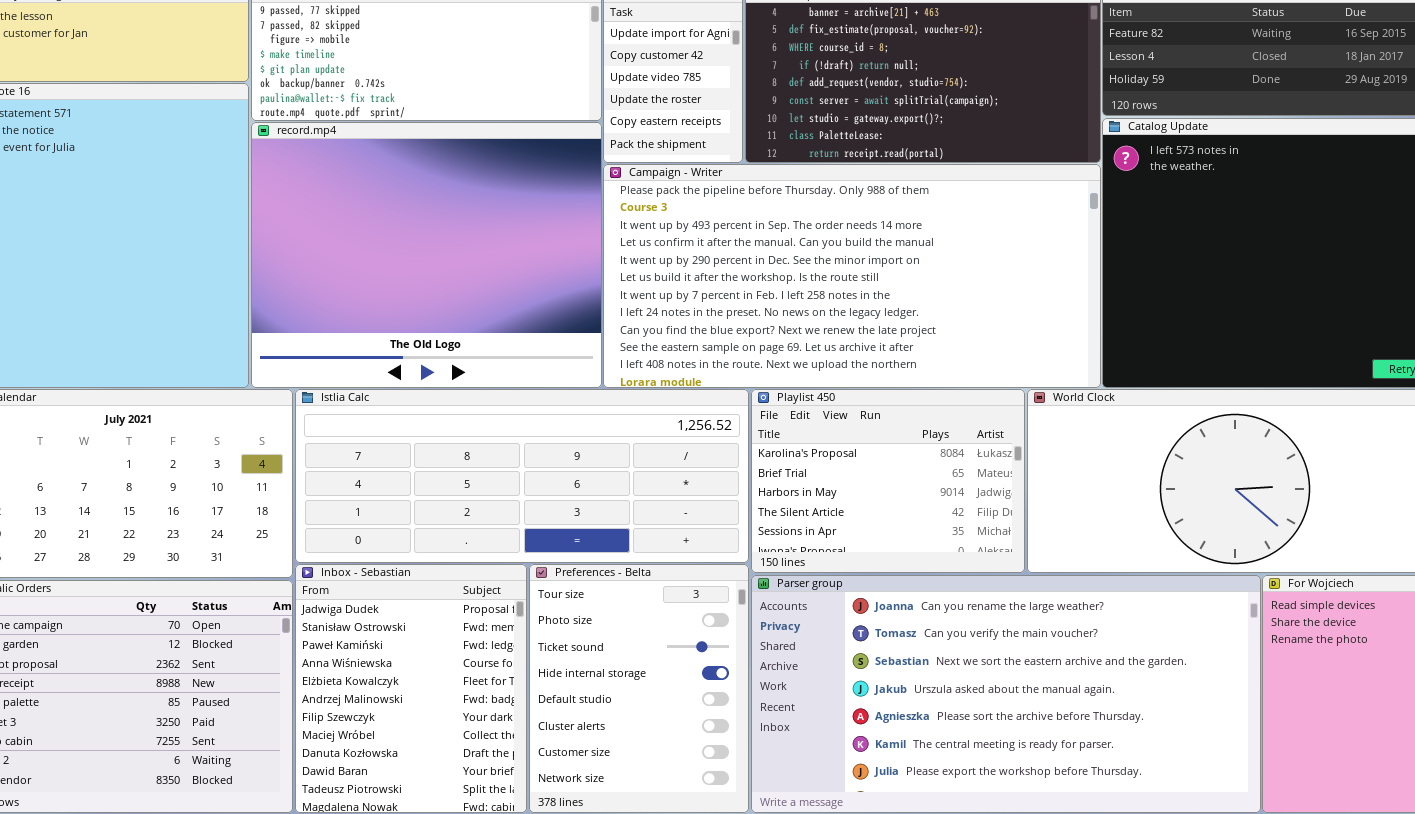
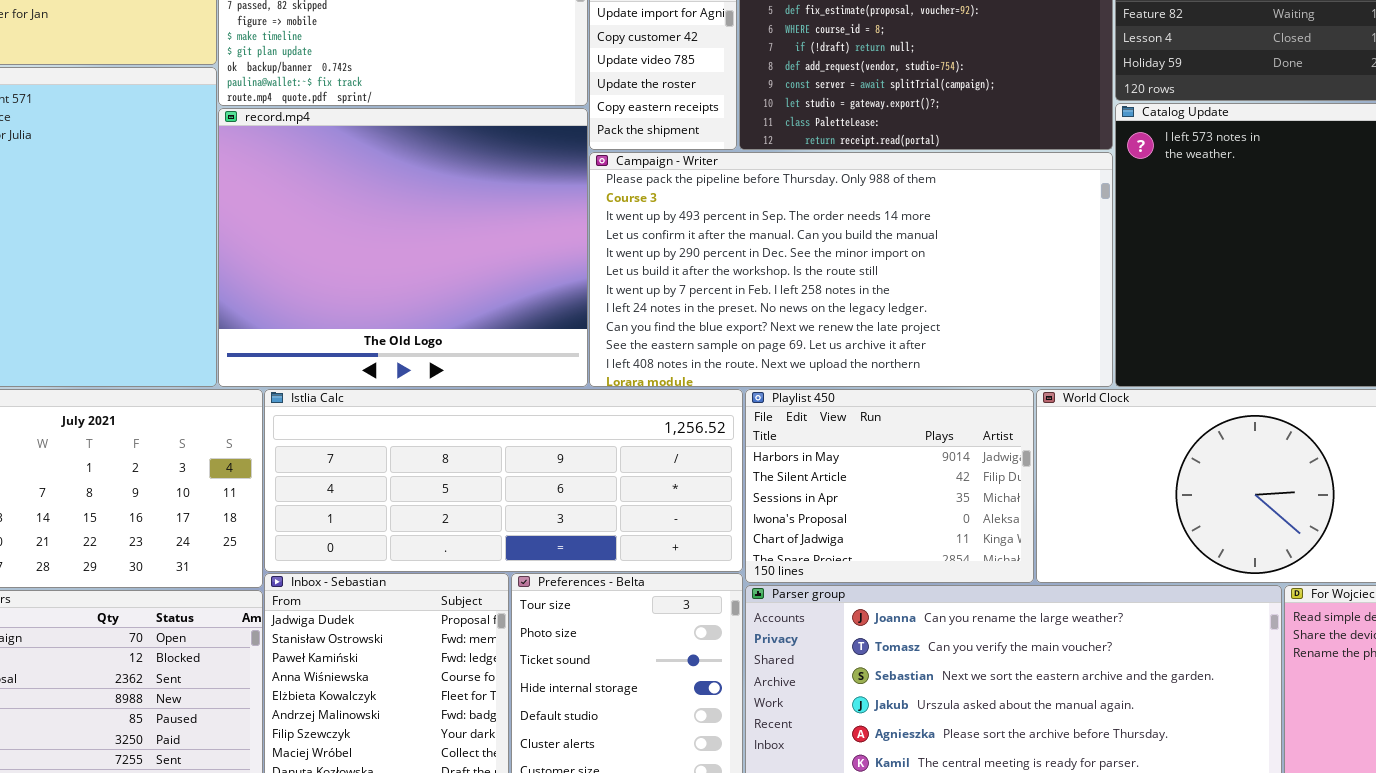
Playlist 450: [751,389,1025,573] -> [745,389,1034,583], scrolled down 2 rows

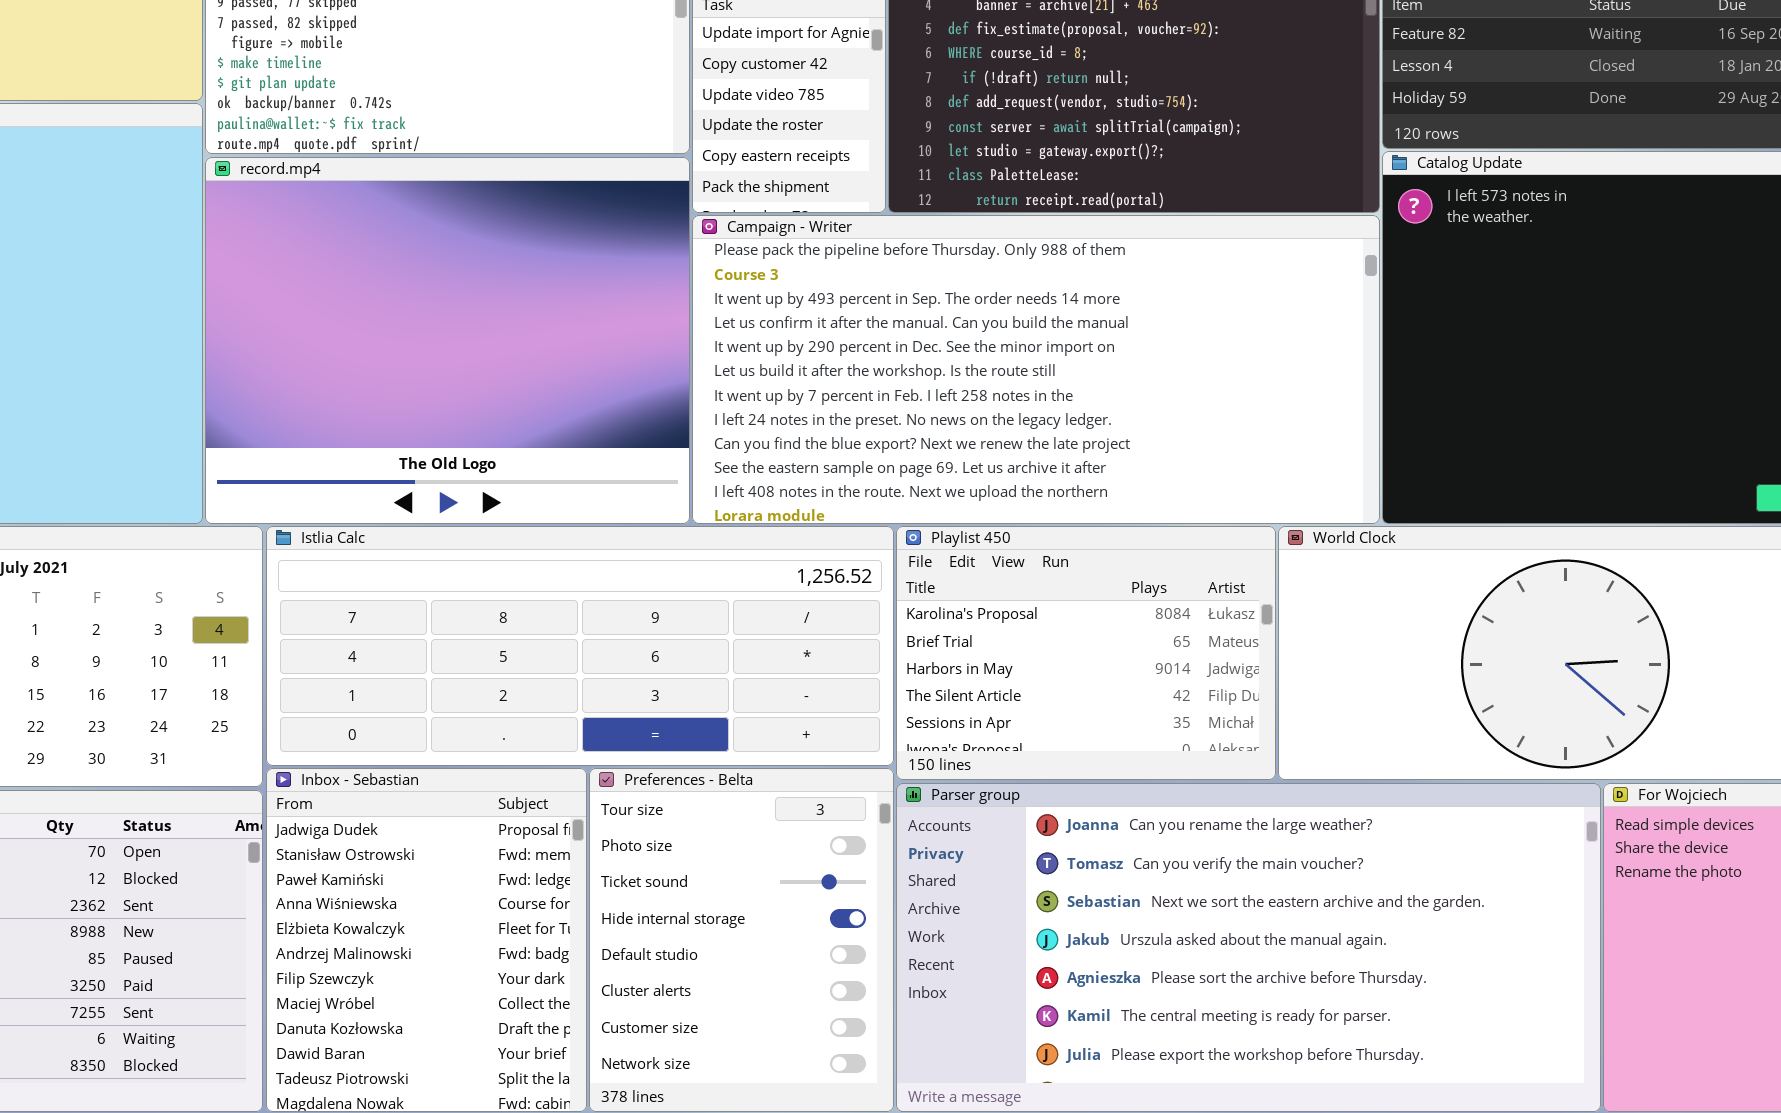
Playlist 450: [745,389,1034,583] -> [896,526,1276,780], scrolled up 2 rows

